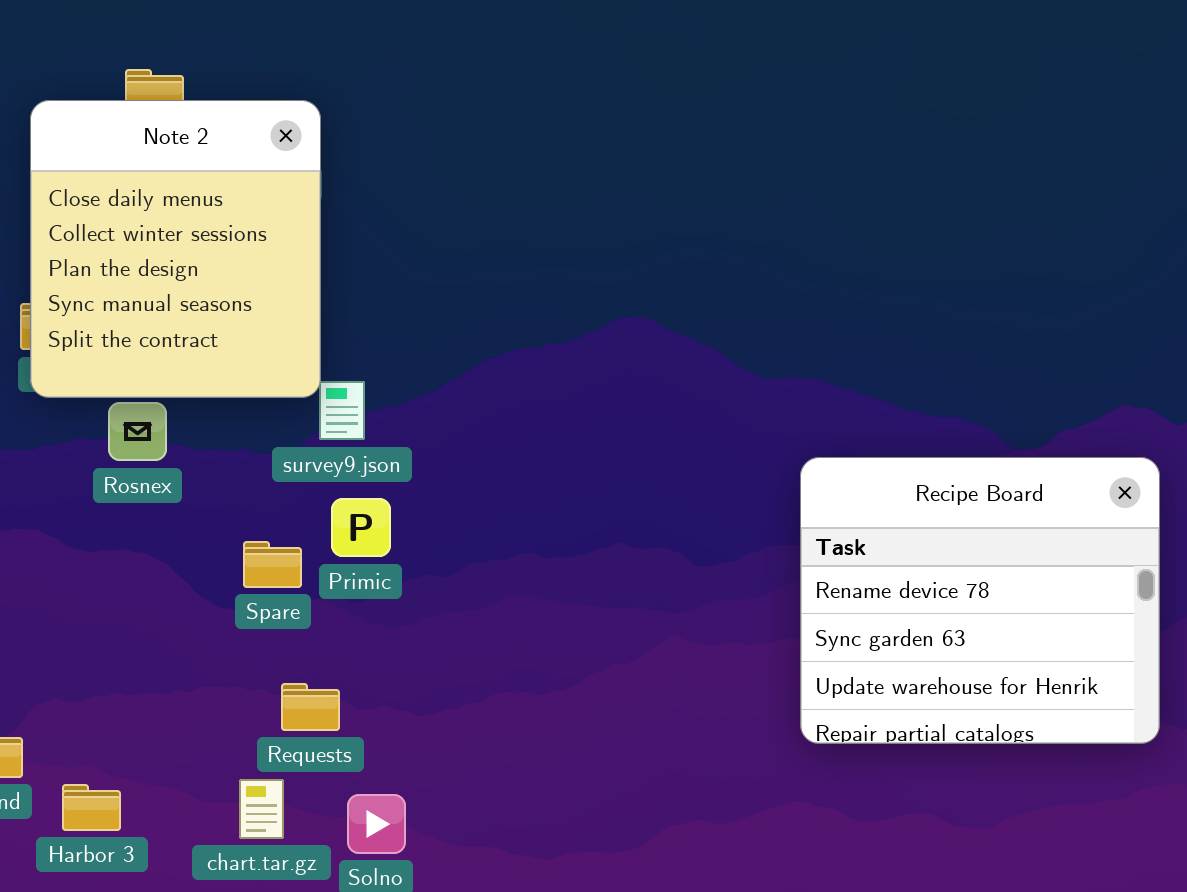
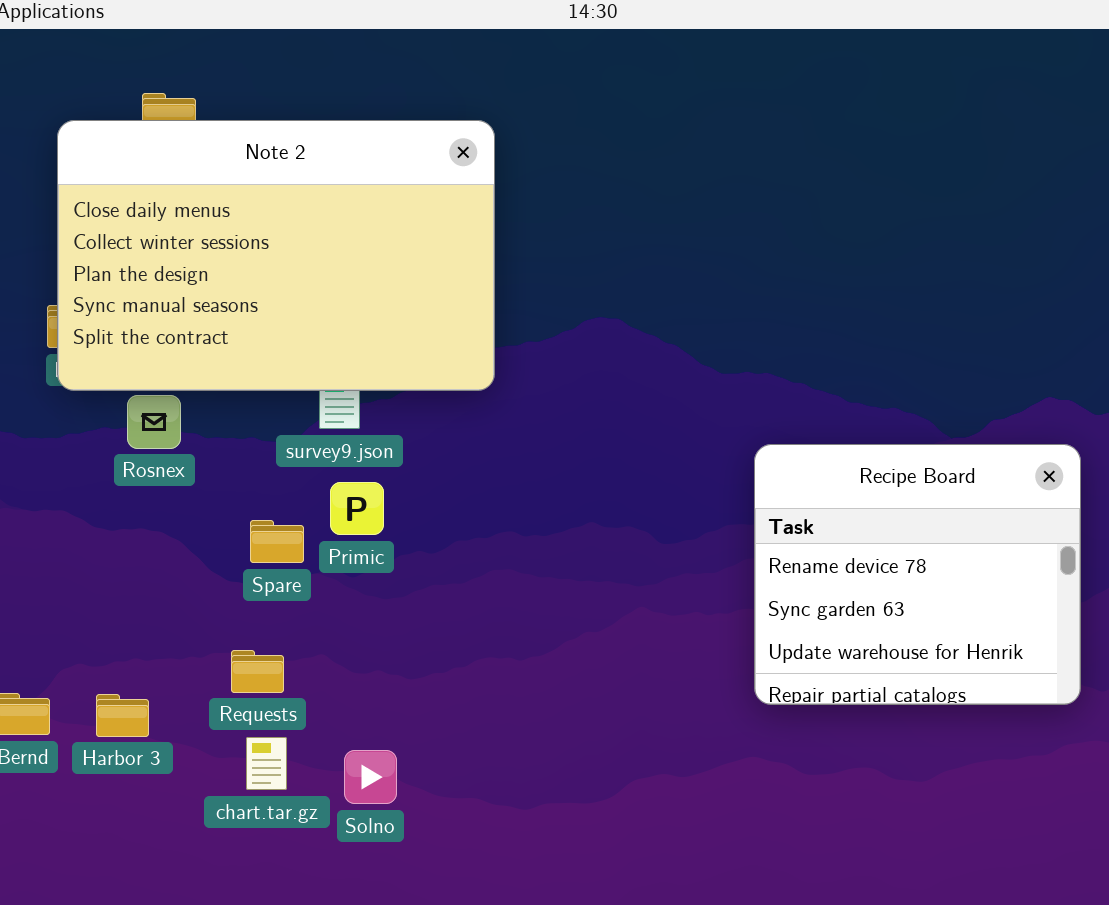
Note 2: [30,100,321,398] -> [57,120,495,391], resized
Requests: [281,683,340,731] -> [231,650,284,693], moved
Harbor 3: [62,784,121,831] -> [96,694,149,737], moved

